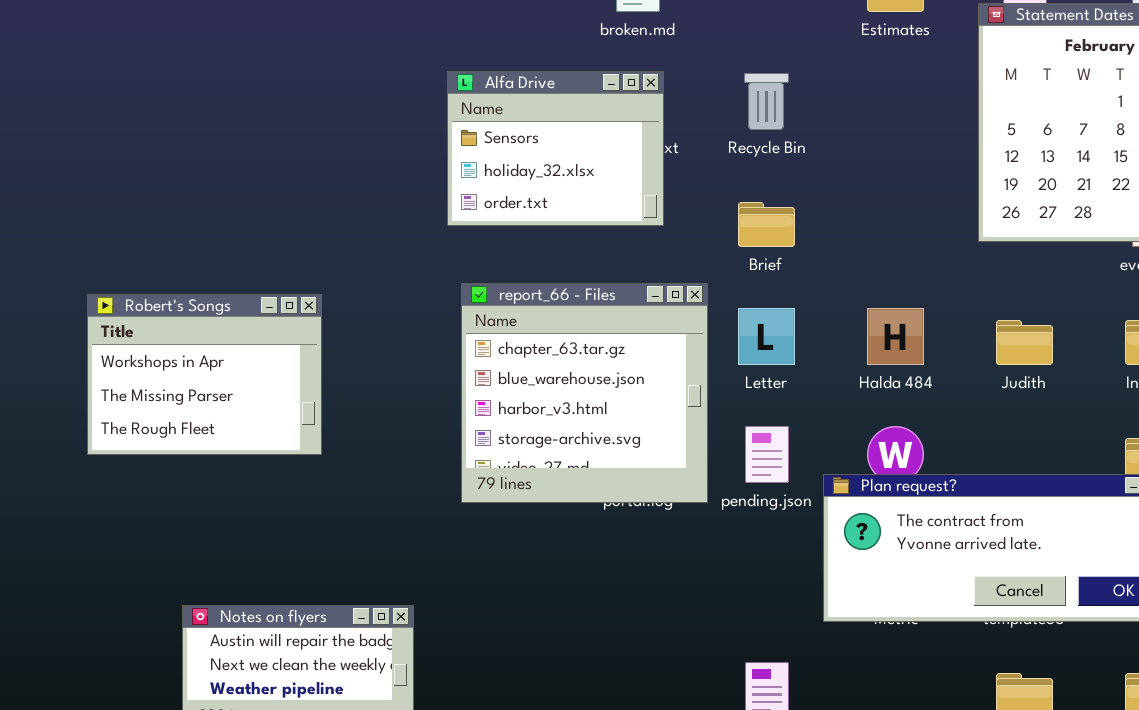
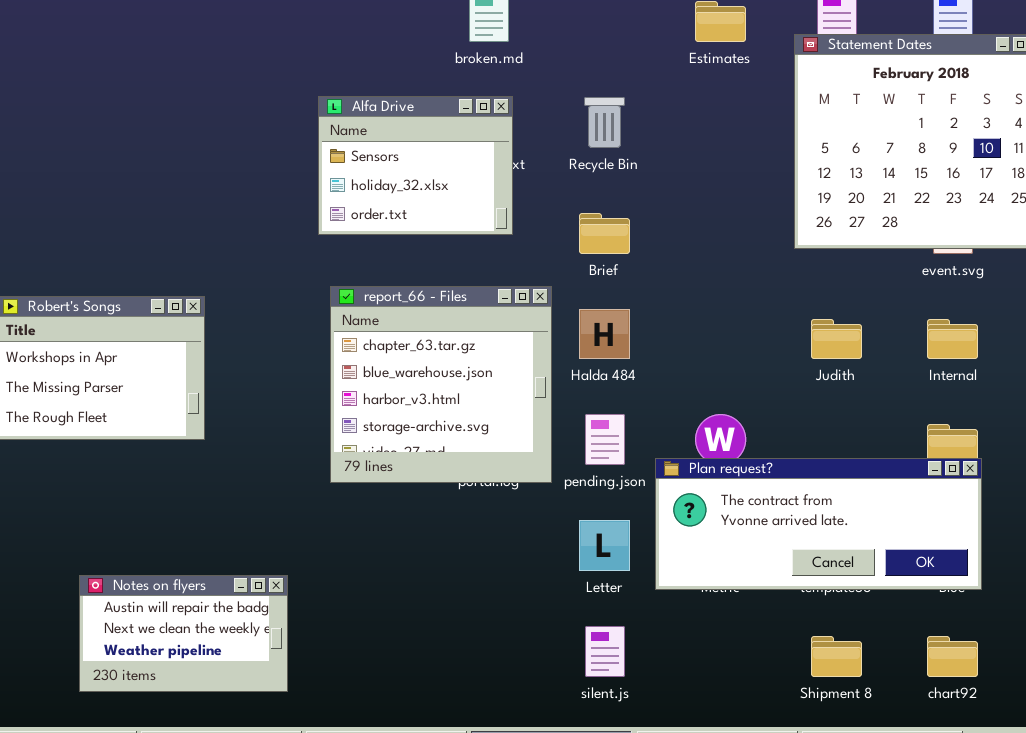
Letter: [738,308,795,365] -> [579,520,630,571], moved
Halda 484: [867,308,924,365] -> [579,309,630,359], moved

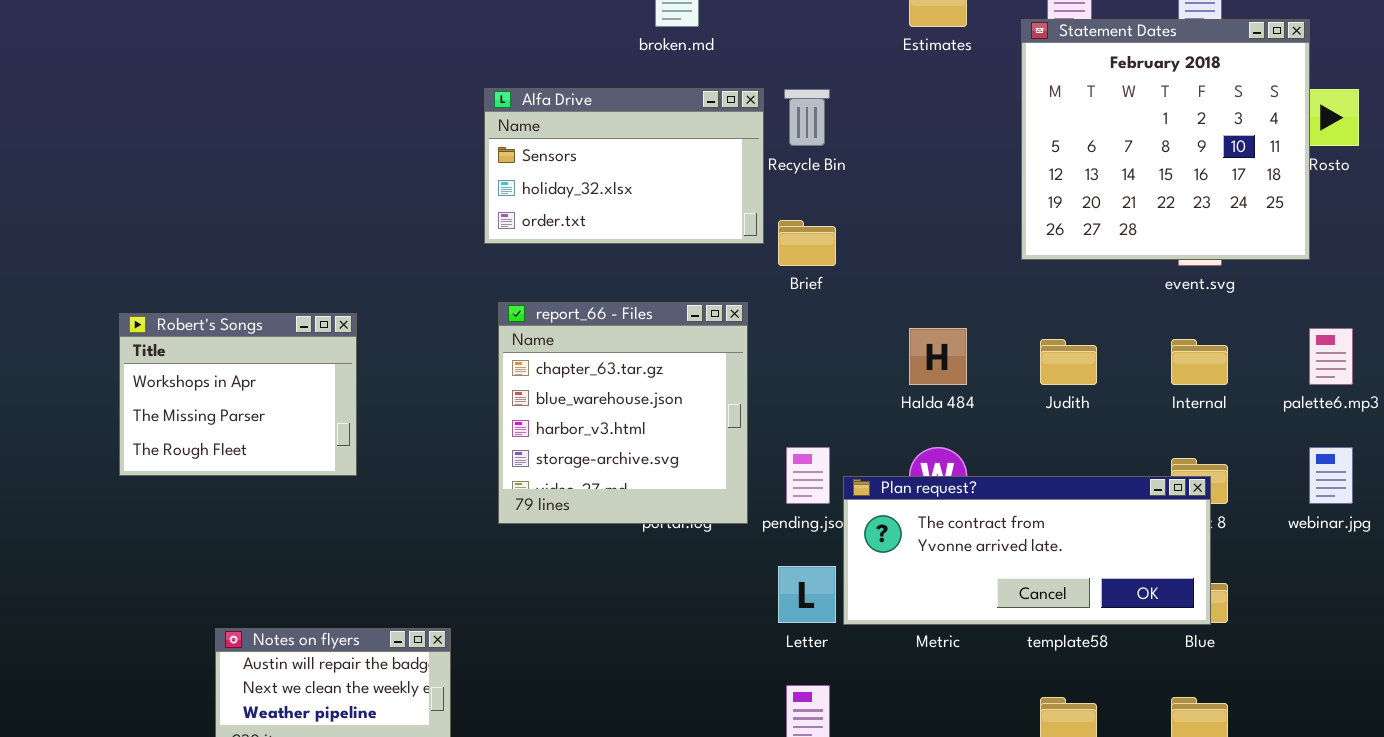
Alfa Drive: [318,96,513,235] -> [484,88,764,244], resized
Halda 484: [579,309,630,359] -> [909,328,967,385], moved
Plan request?: [655,458,982,590] -> [843,476,1211,625], moved

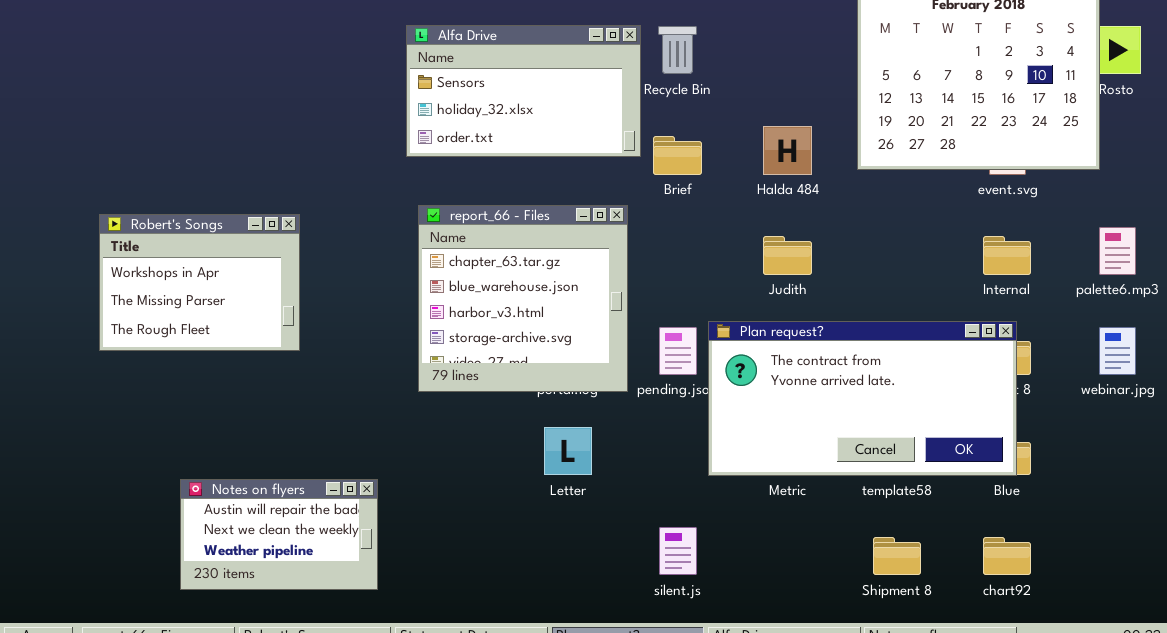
Halda 484: [909,328,967,385] -> [763,126,812,175], moved
Judith: [1040,339,1097,385] -> [763,236,812,275], moved
Plan request?: [843,476,1211,625] -> [708,321,1017,476], resized
Letter: [778,566,836,623] -> [544,427,592,475], moved

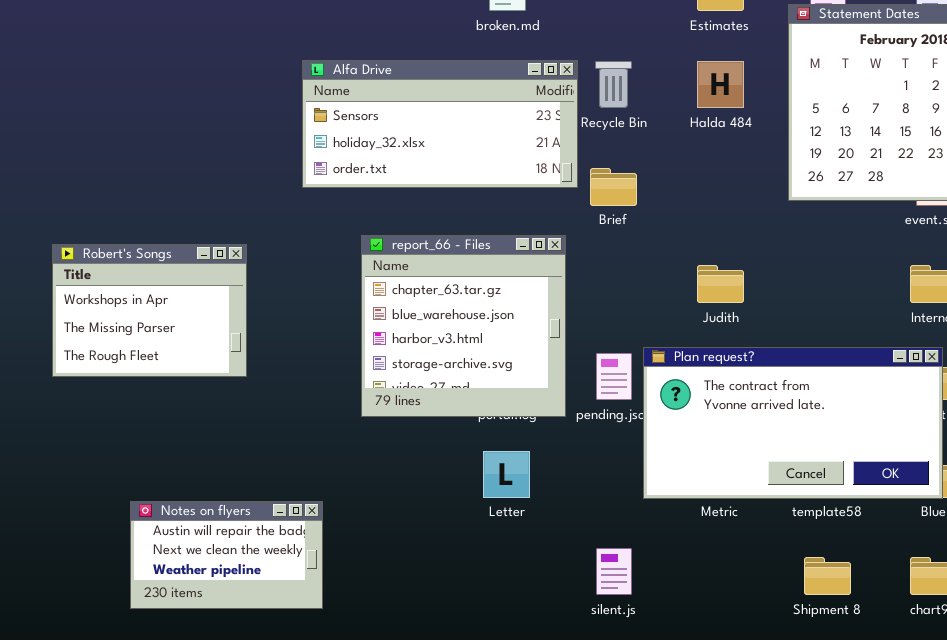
Alfa Drive: [406,25,641,157] -> [302,60,578,188], resized
Halda 484: [763,126,812,175] -> [697,61,744,108], moved

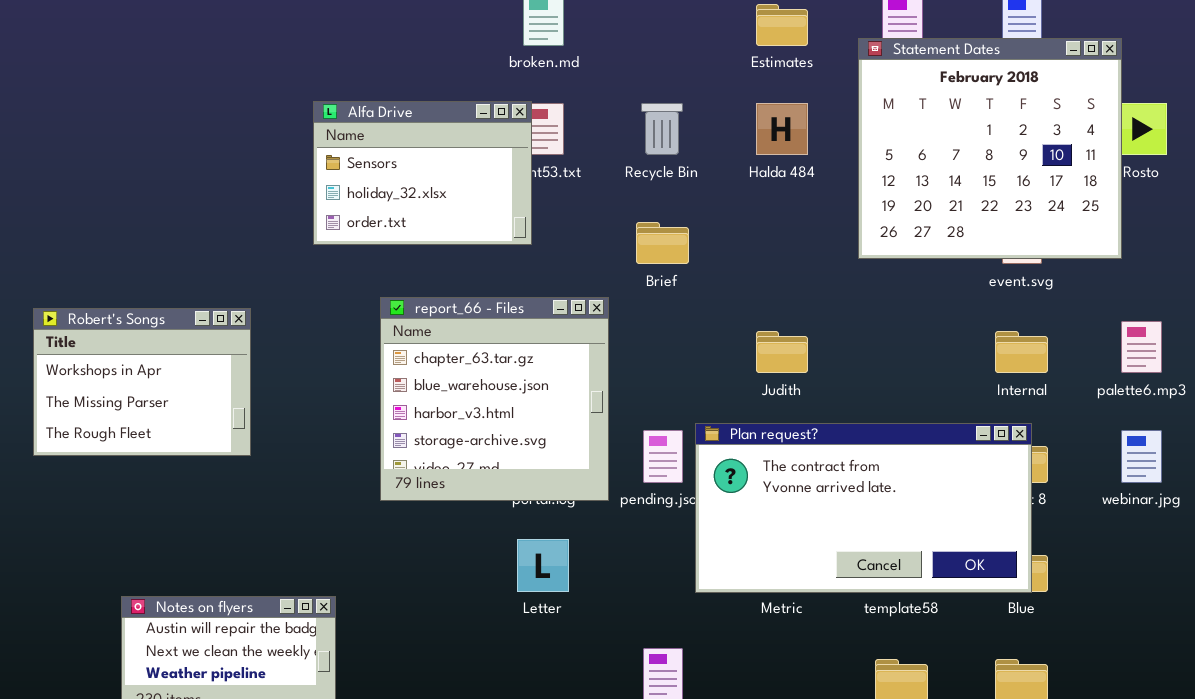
Alfa Drive: [302,60,578,188] -> [313,101,532,245], resized

